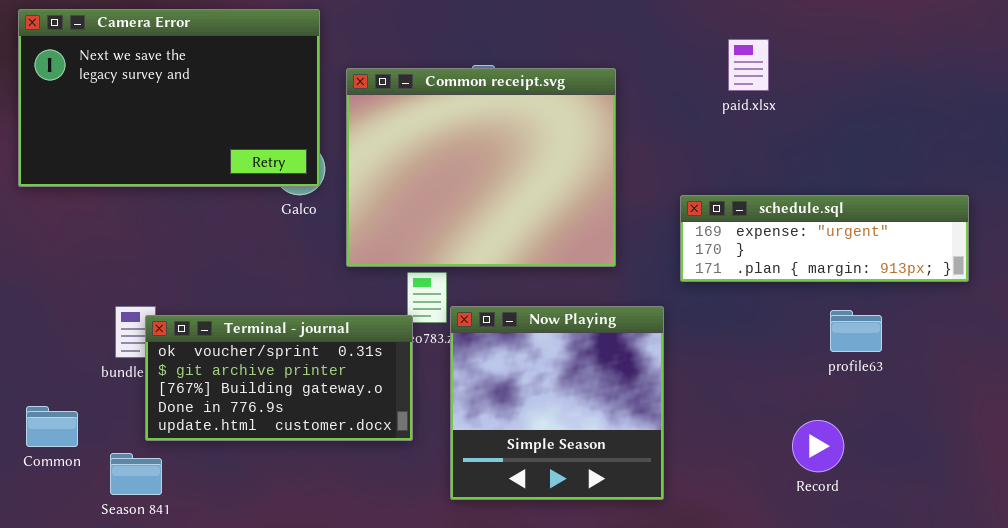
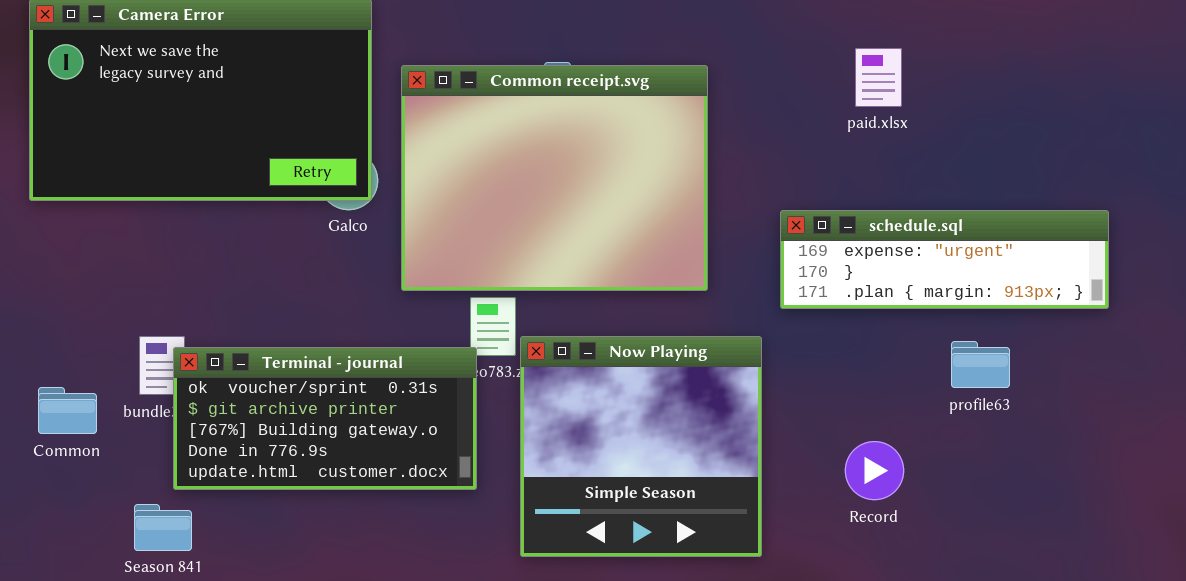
paid.xlsx: [728,39,769,91] -> [855,48,902,107], moved
Common: [26,406,78,447] -> [38,387,97,434], moved
Record: [792,420,844,472] -> [845,441,904,500], moved

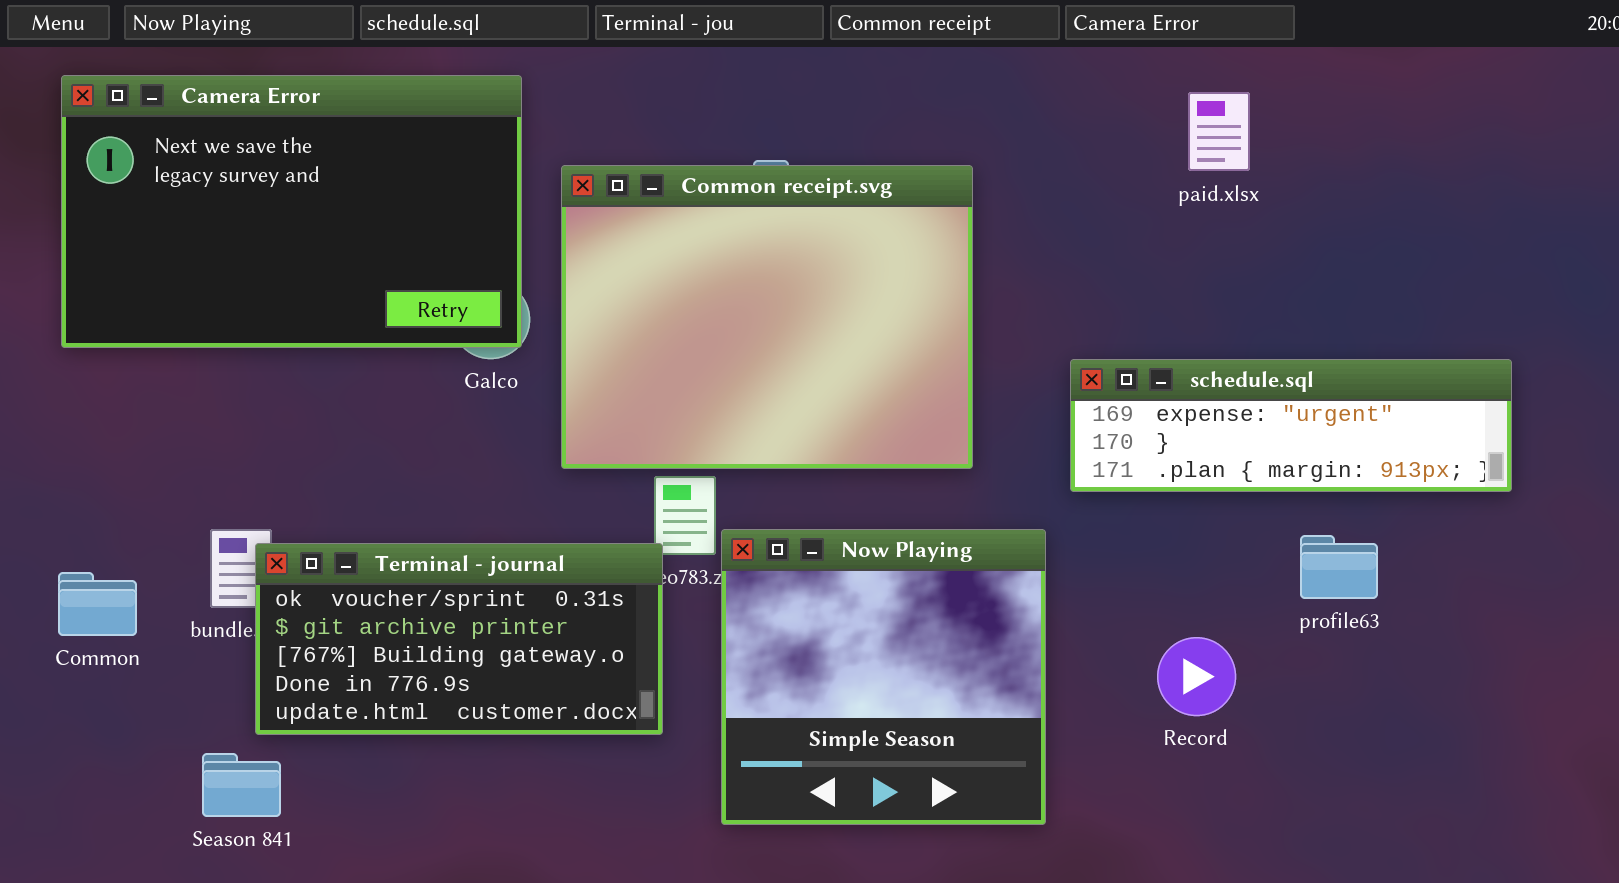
paid.xlsx: [855,48,902,107] -> [1188,92,1250,171], moved
Common: [38,387,97,434] -> [58,572,137,636], moved
Record: [845,441,904,500] -> [1157,637,1236,716], moved

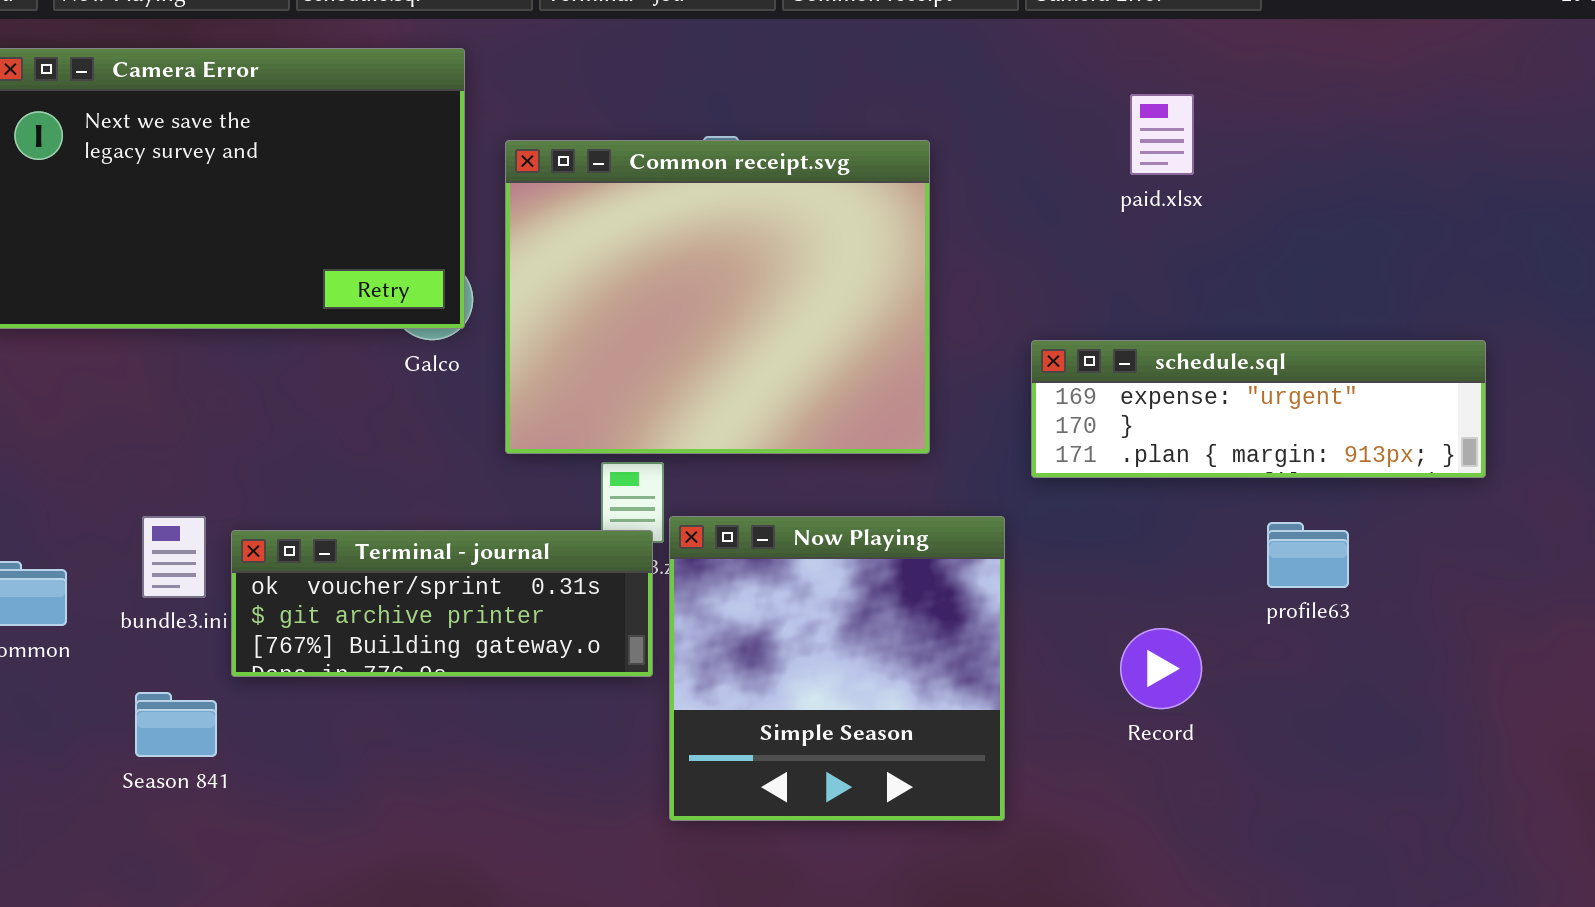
paid.xlsx: [1188,92,1250,171] -> [1130,94,1194,175], moved
Terminal - journal: [255,543,663,735] -> [231,530,653,677], moved, resized
Season 841: [202,753,281,817] -> [135,692,217,757], moved

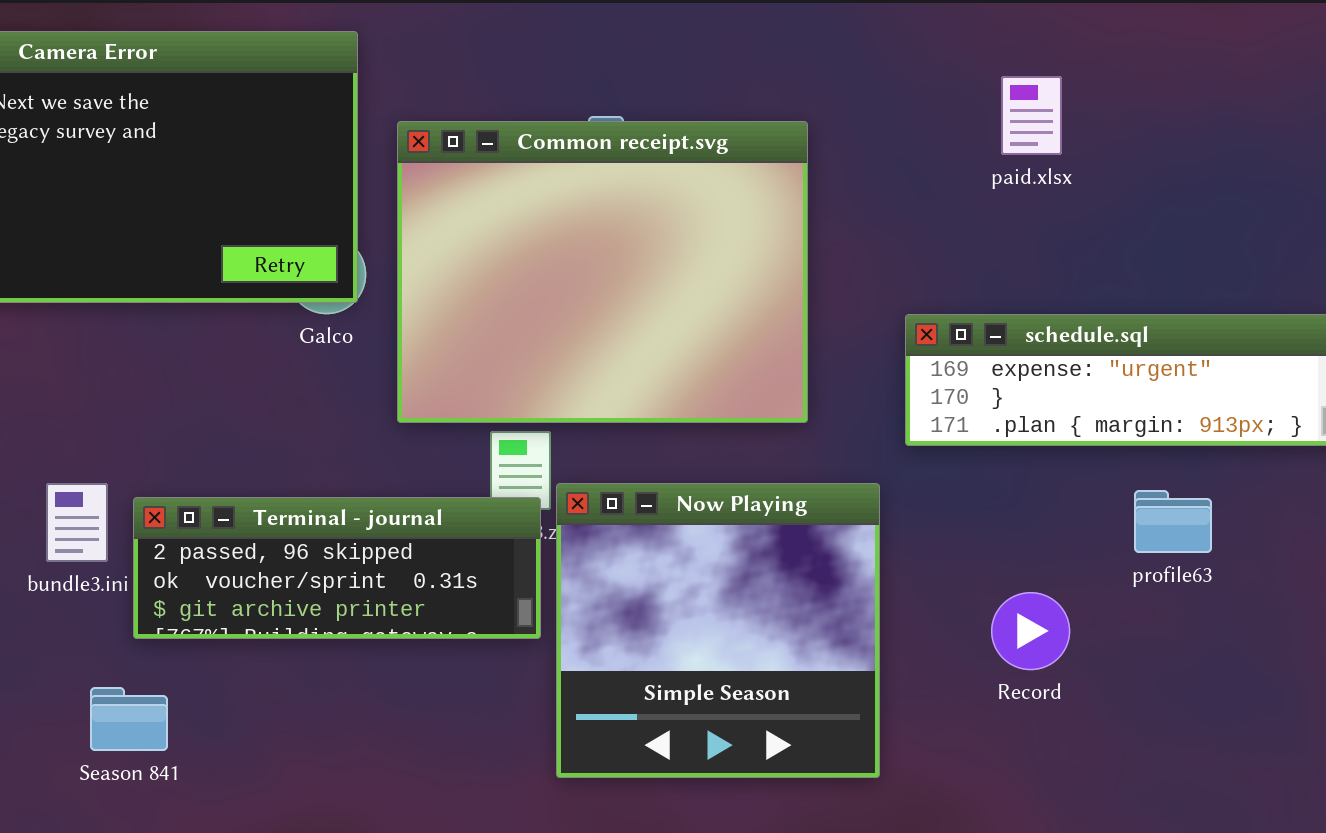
Terminal - journal: [231,530,653,677] -> [133,497,541,639], scrolled up 1 row
Season 841: [135,692,217,757] -> [90,687,168,751], moved

